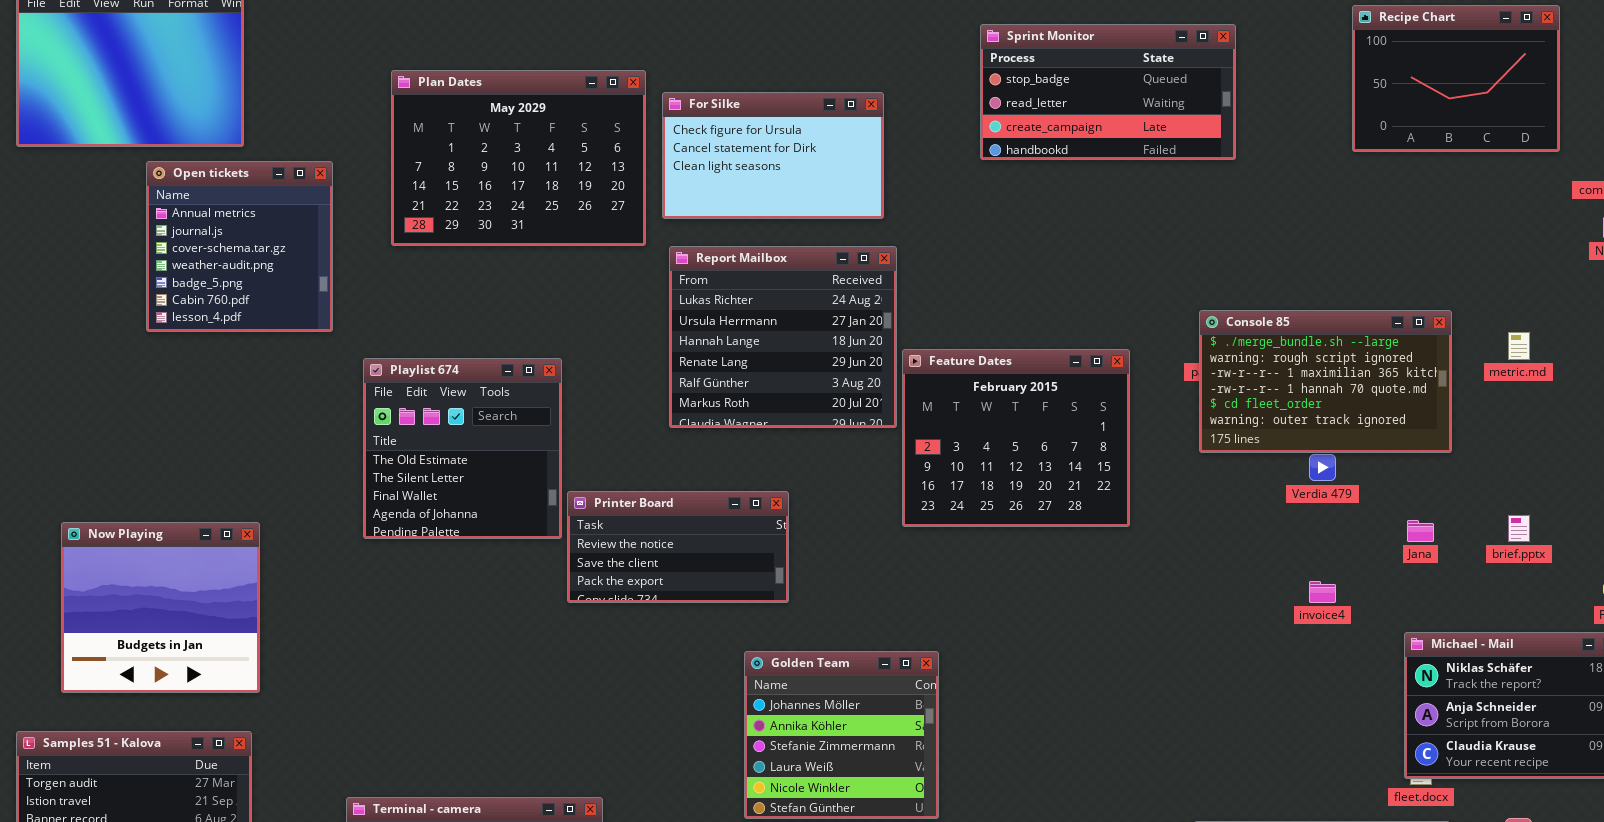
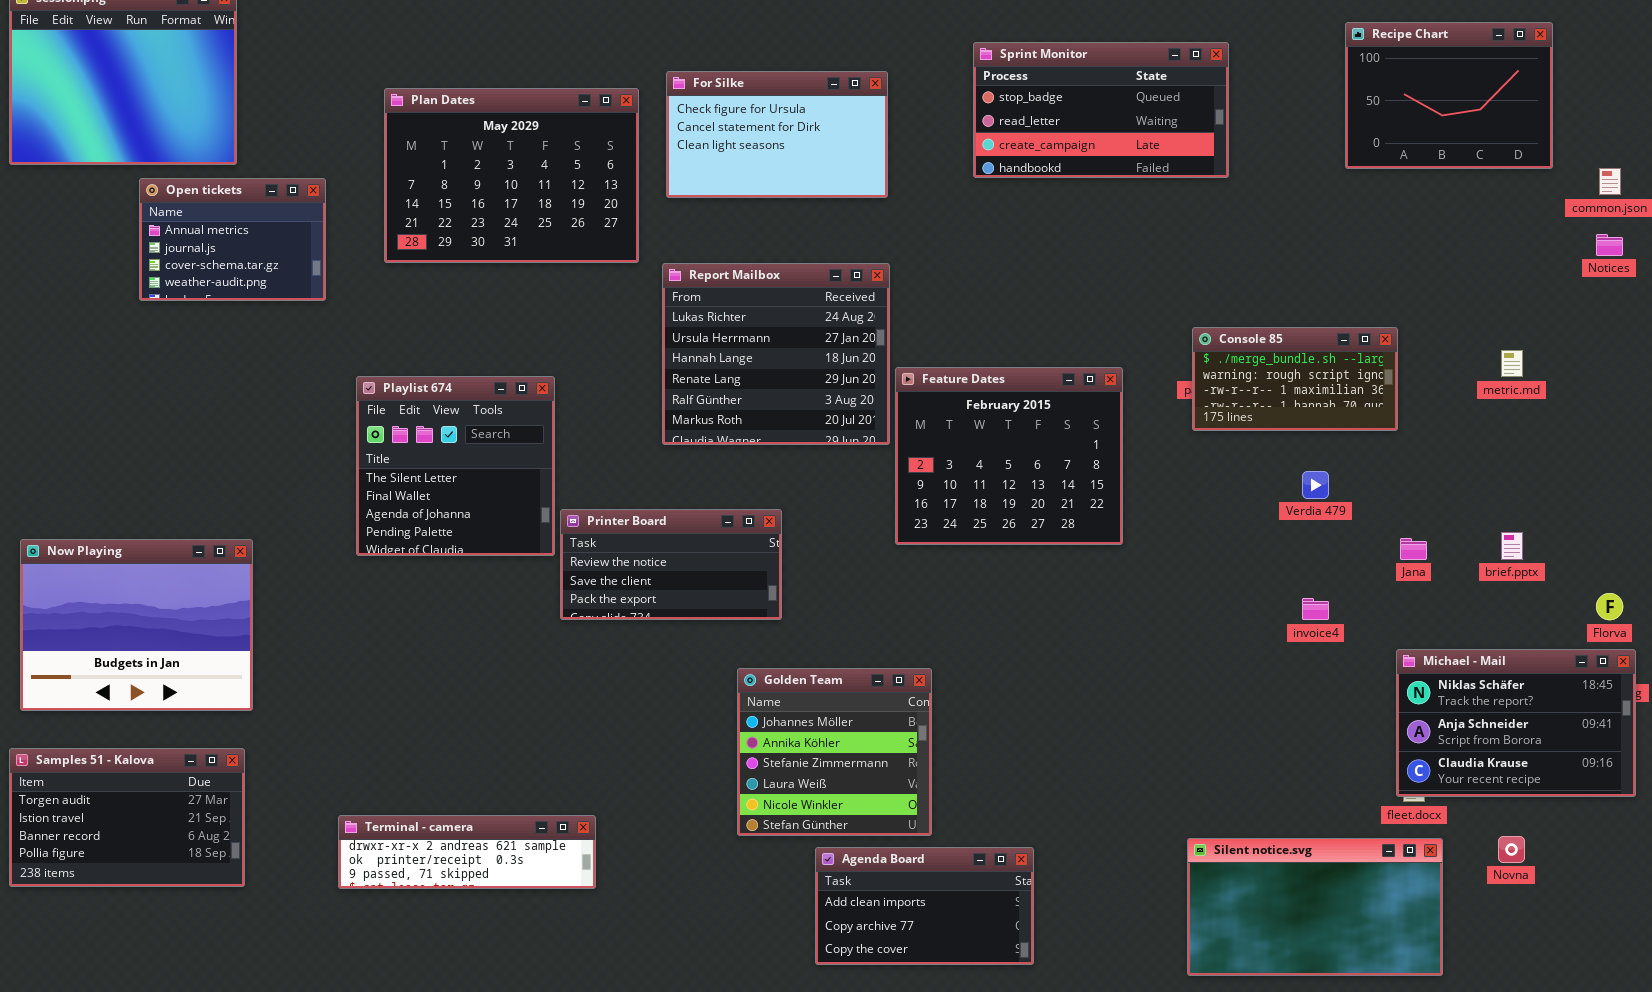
For Silke: [662,92,884,219] -> [666,71,888,198], moved
Open tickets: [146,161,333,332] -> [139,178,326,301], resized
Console 85: [1199,310,1452,453] -> [1192,327,1398,431], resized
Playlist 674: [363,358,562,539] -> [356,376,555,556], scrolled down 1 row
Now Playing: [61,522,260,693] -> [20,539,253,711], resized

